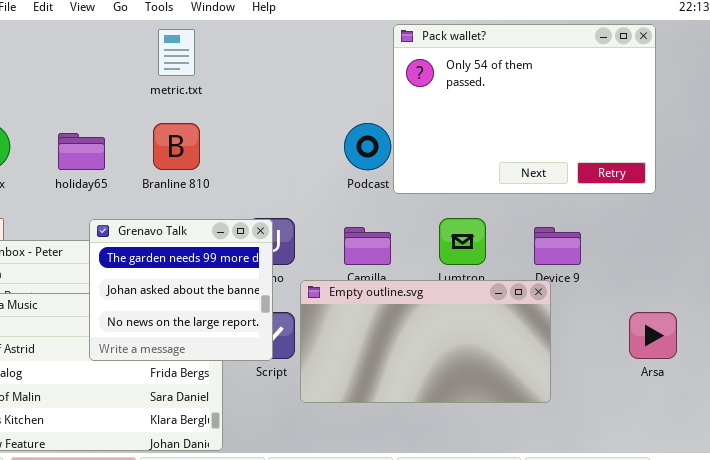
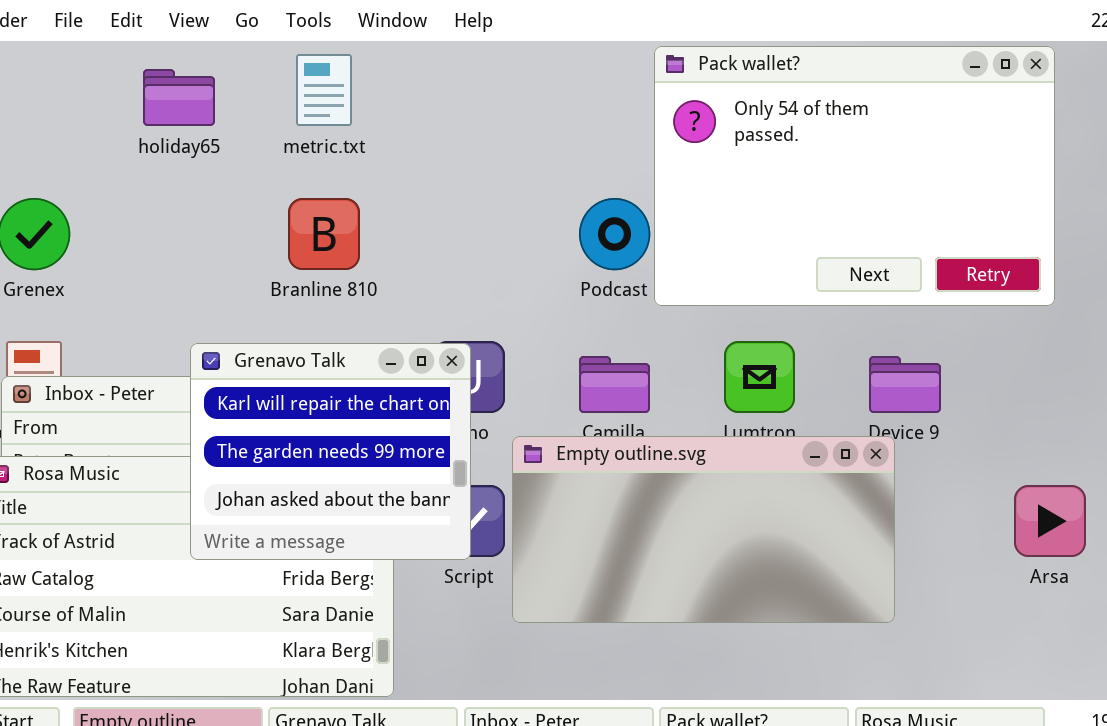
holiday65: [58,133,105,170] -> [143,69,215,126], moved
Grenavo Talk: [89,219,273,361] -> [190,343,471,560], scrolled up 1 row

